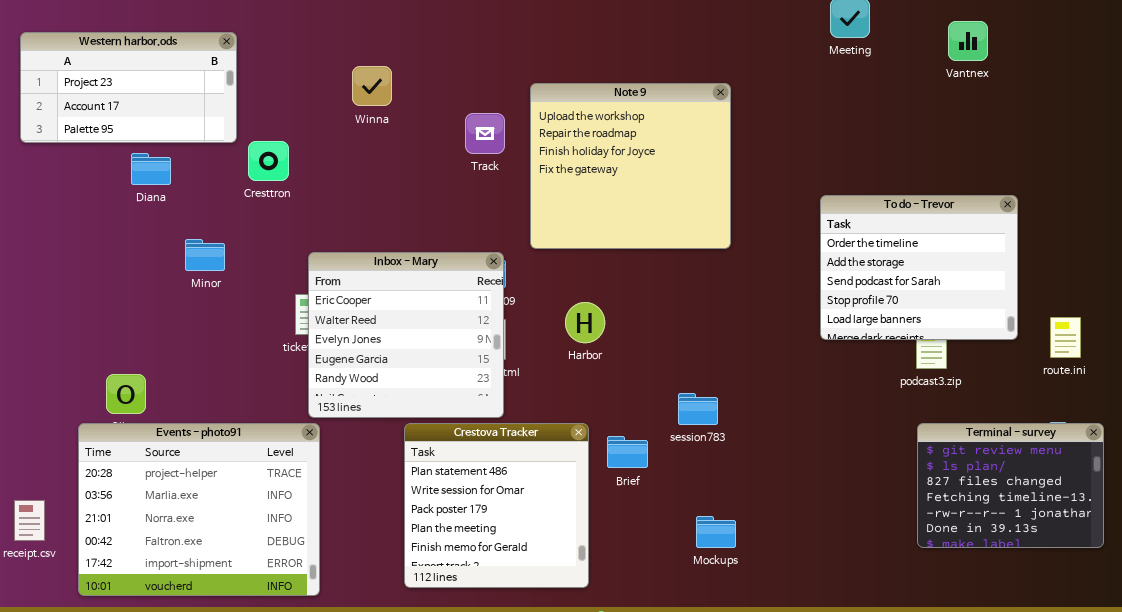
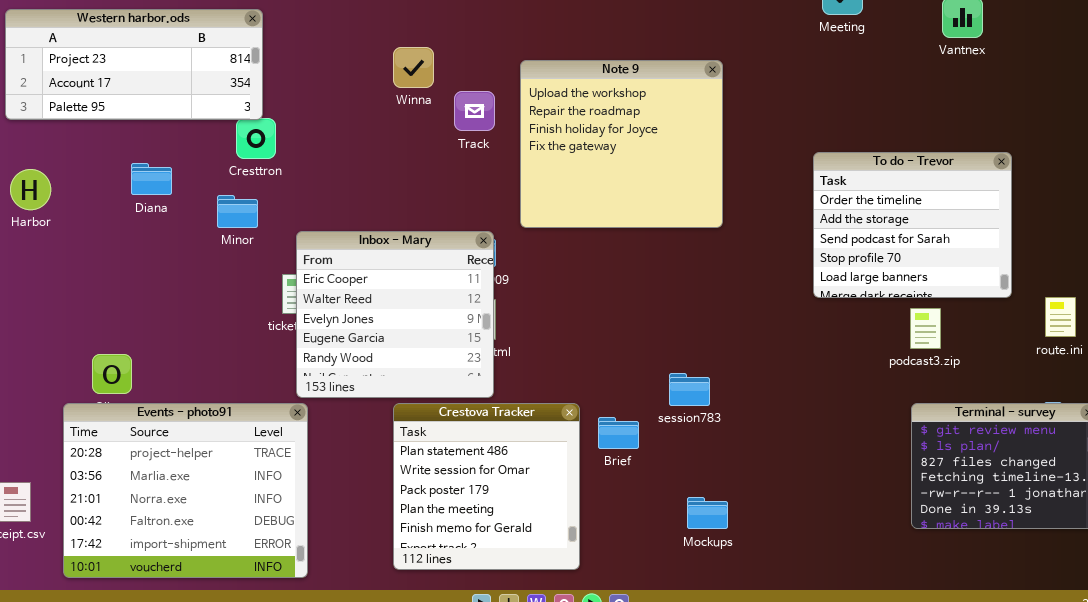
Western harbor.ods: [20,32,237,143] -> [5,9,263,120], resized
Winna: [352,66,392,106] -> [393,47,434,88], moved
Diana: [131,153,171,185] -> [131,163,172,195], moved
To do - Trevor: [820,195,1018,340] -> [813,152,1012,298], moved
Minor: [185,239,225,271] -> [217,195,258,228], moved
Harbor: [565,302,605,343] -> [10,169,51,210], moved

